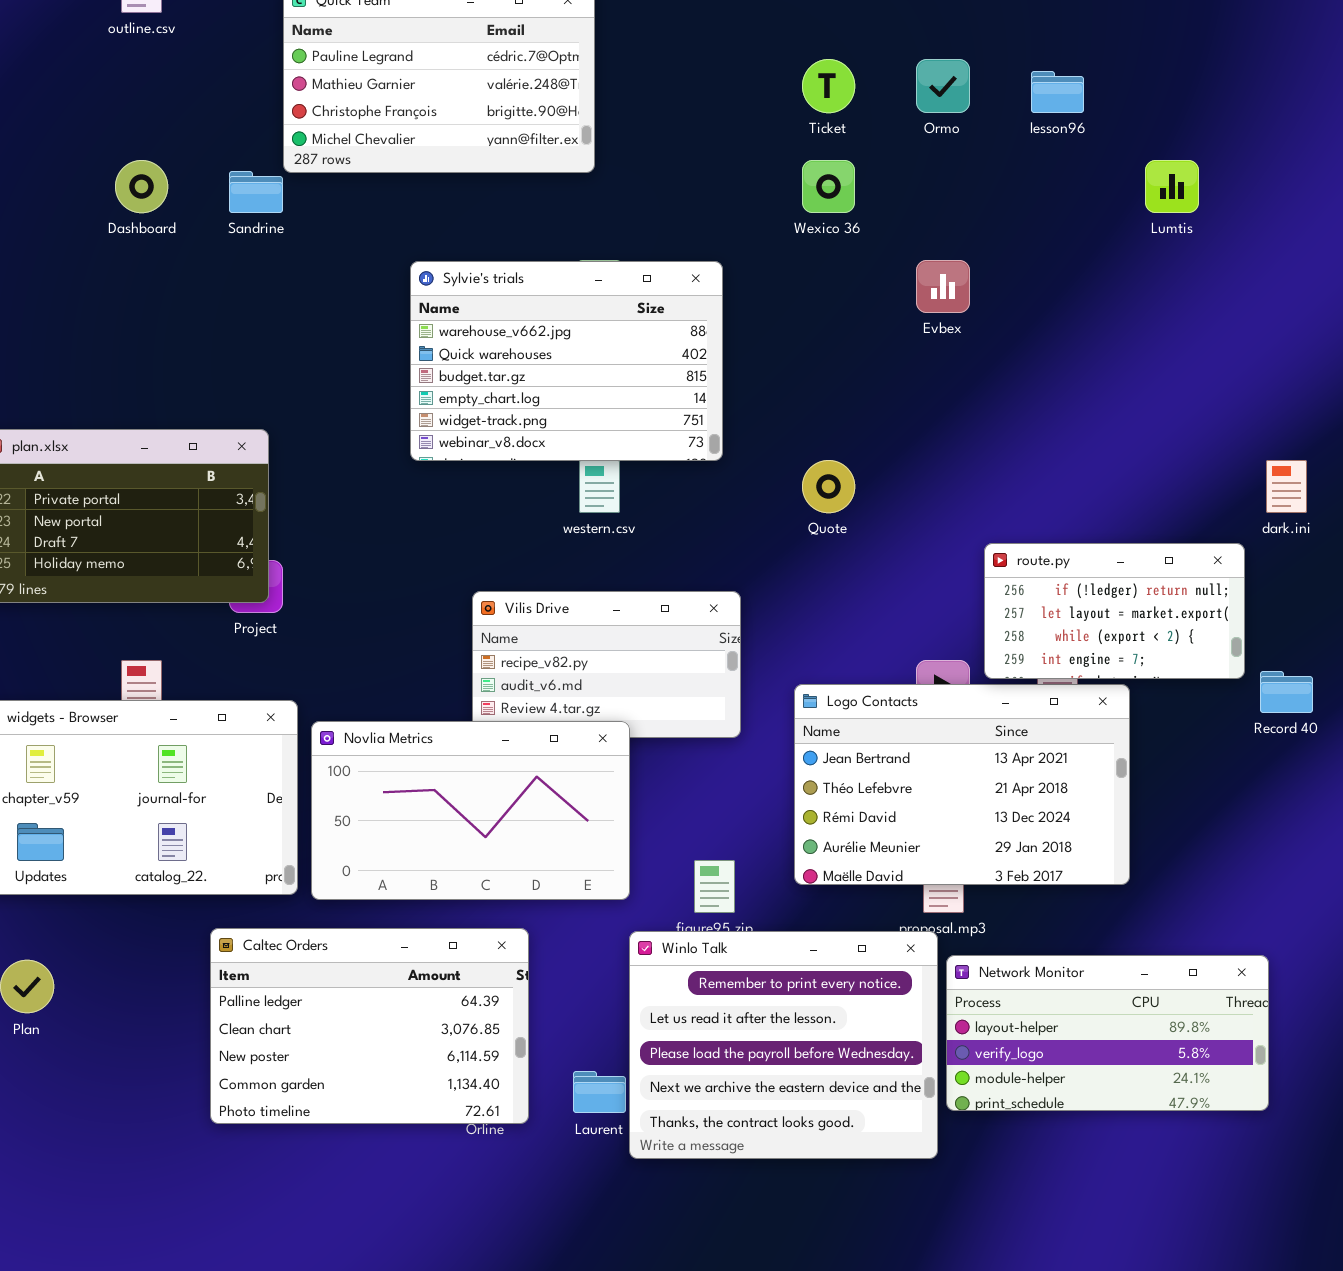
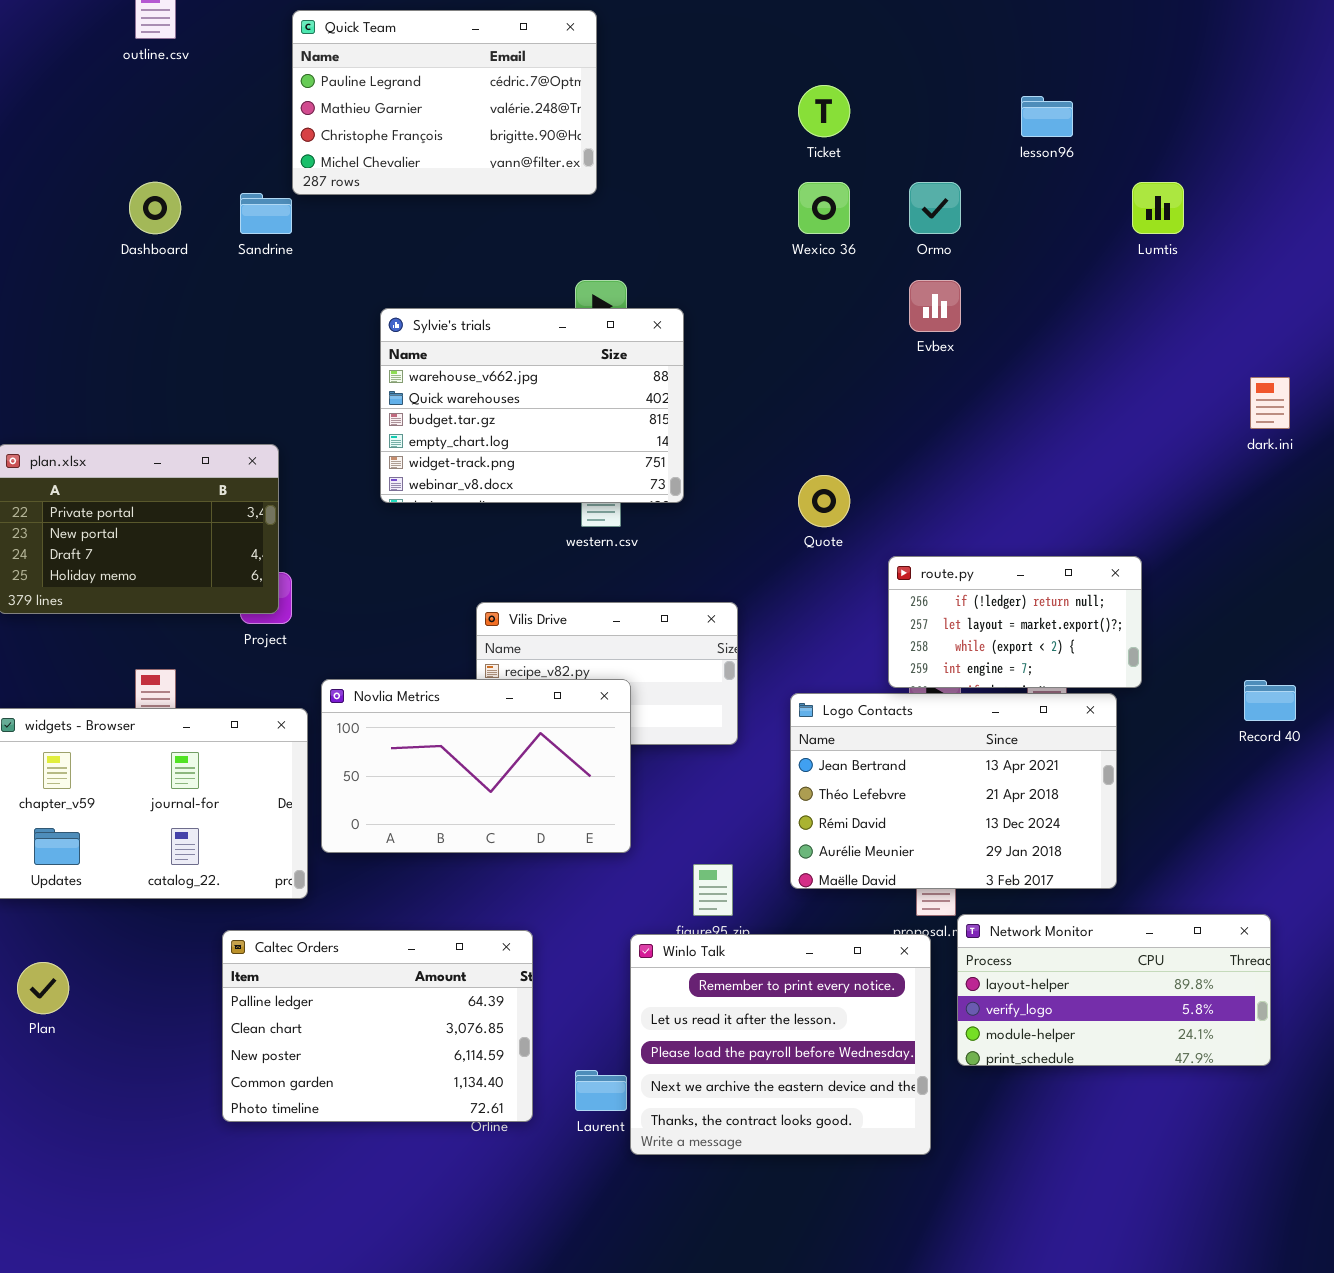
Ormo: [916,59,970,113] -> [909,182,961,234], moved
Sylvie's trials: [410,261,723,461] -> [380,308,684,503], moved
dark.ini: [1266,460,1307,513] -> [1250,377,1290,429], moved
route.py: [984,543,1245,679] -> [888,556,1142,688], moved
Novlia Metrics: [311,721,630,900] -> [321,679,631,853], moved
Network Monitor: [946,955,1269,1111] -> [957,914,1271,1066], moved

